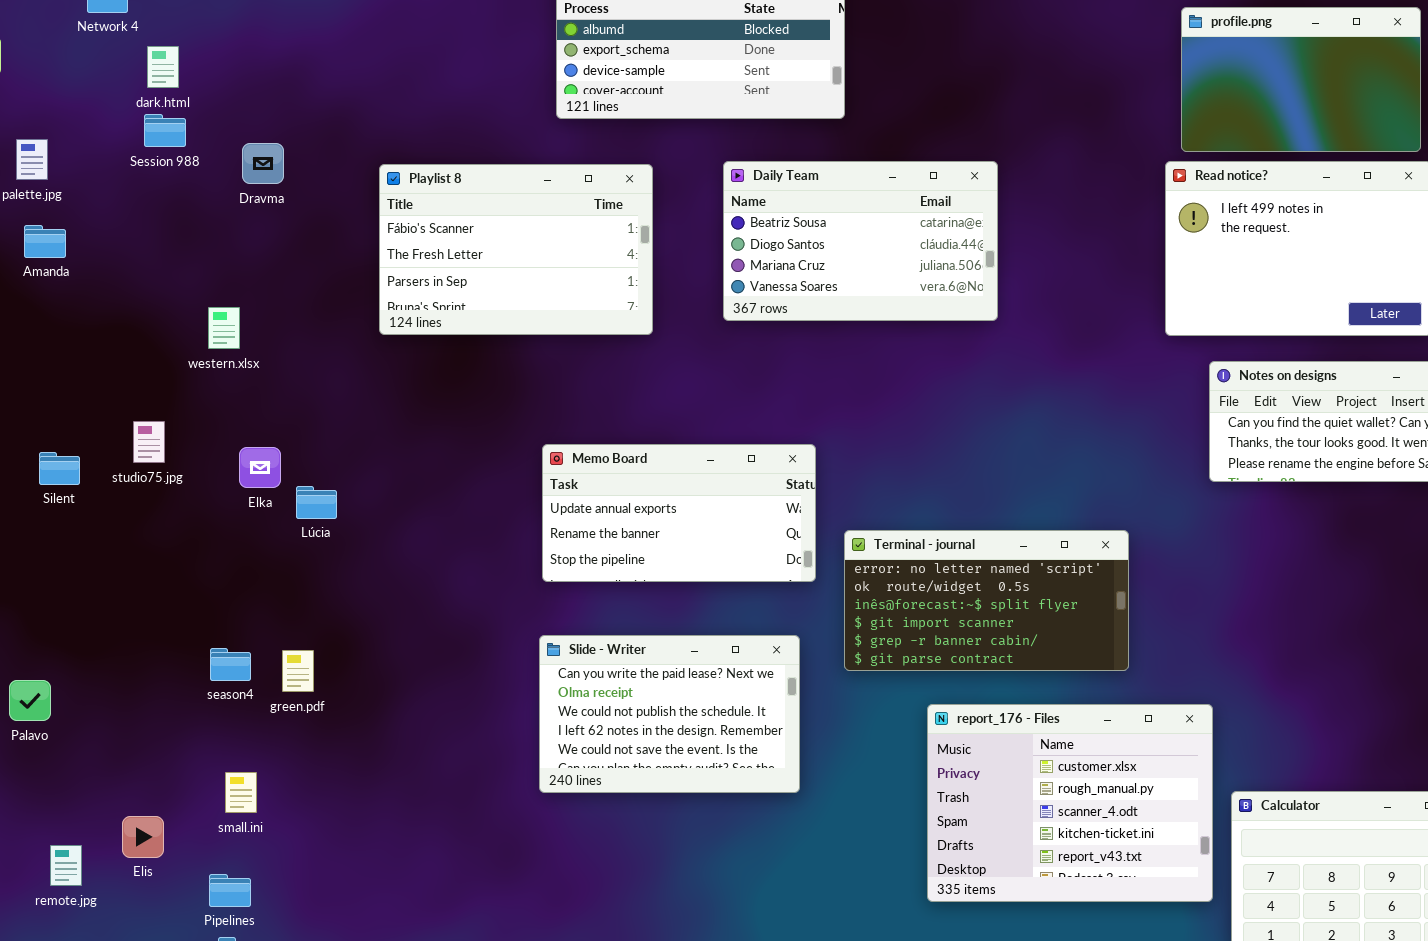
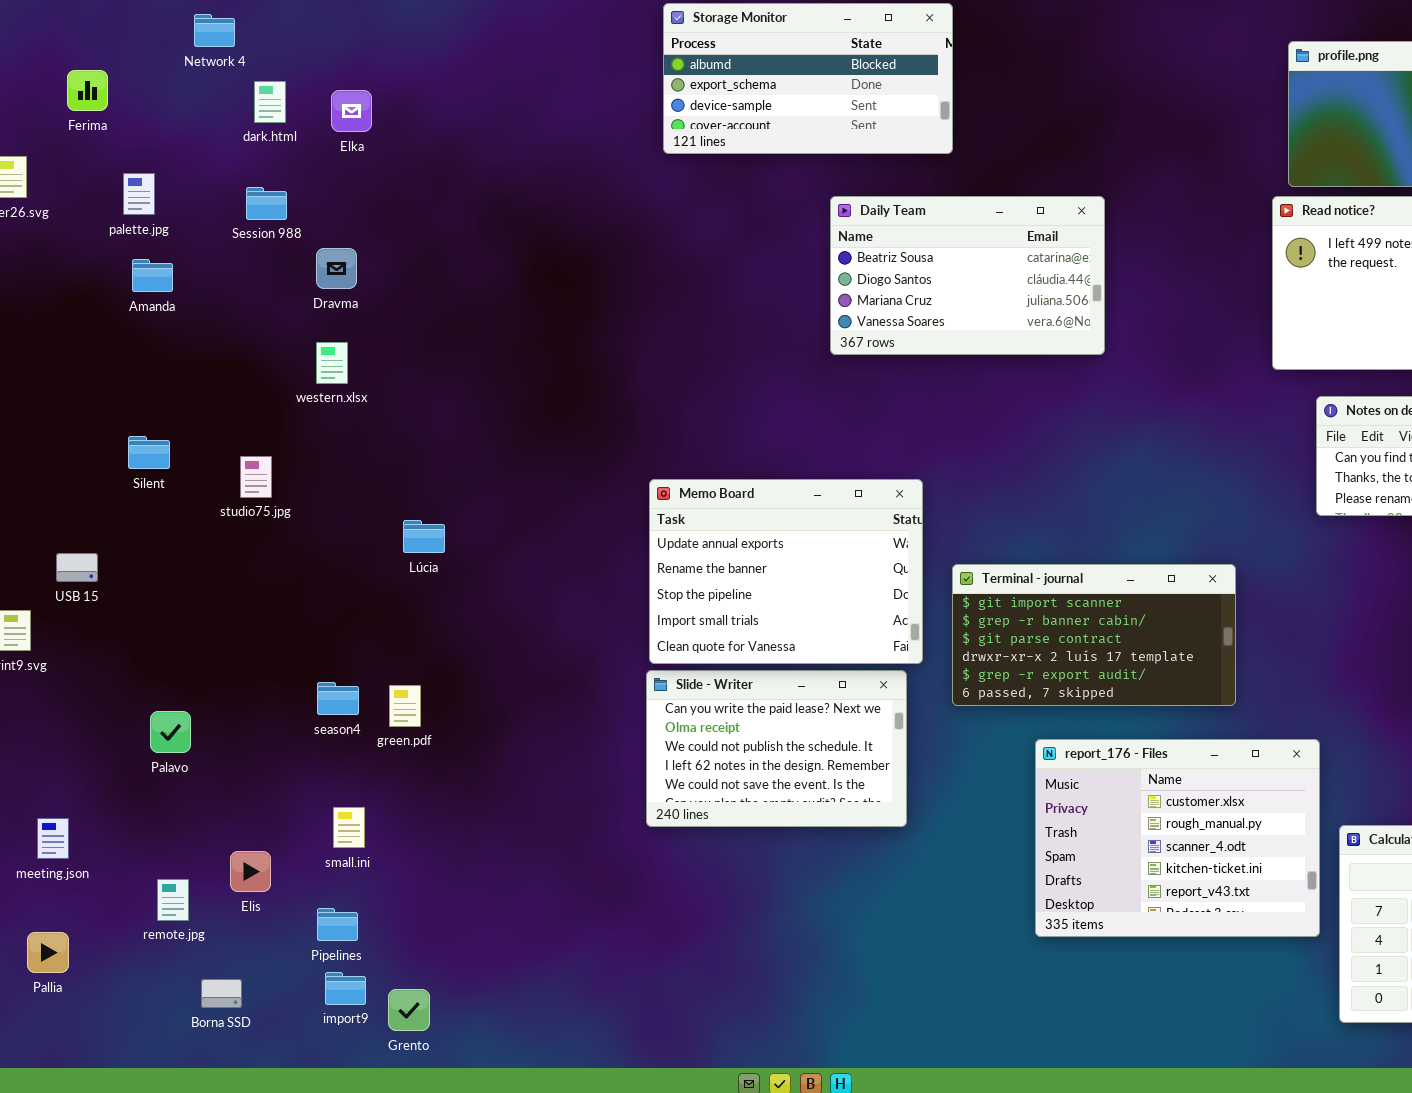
Session 988: [144,114,186,147] -> [246,187,287,220], moved
Dravma: [242,143,284,184] -> [316,248,357,289], moved
Playlist 8: [379,164,653,335] -> none, closed
Memo Board: [542,444,816,582] -> [649,479,923,664], resized
Elka: [239,447,281,488] -> [331,90,372,132], moved
Silent: [39,452,80,485] -> [128,436,170,469], moved
Terminal - journal: [844,530,1129,671] -> [952,564,1236,706], scrolled down 3 rows
Palavo: [9,680,51,721] -> [150,711,191,753], moved

